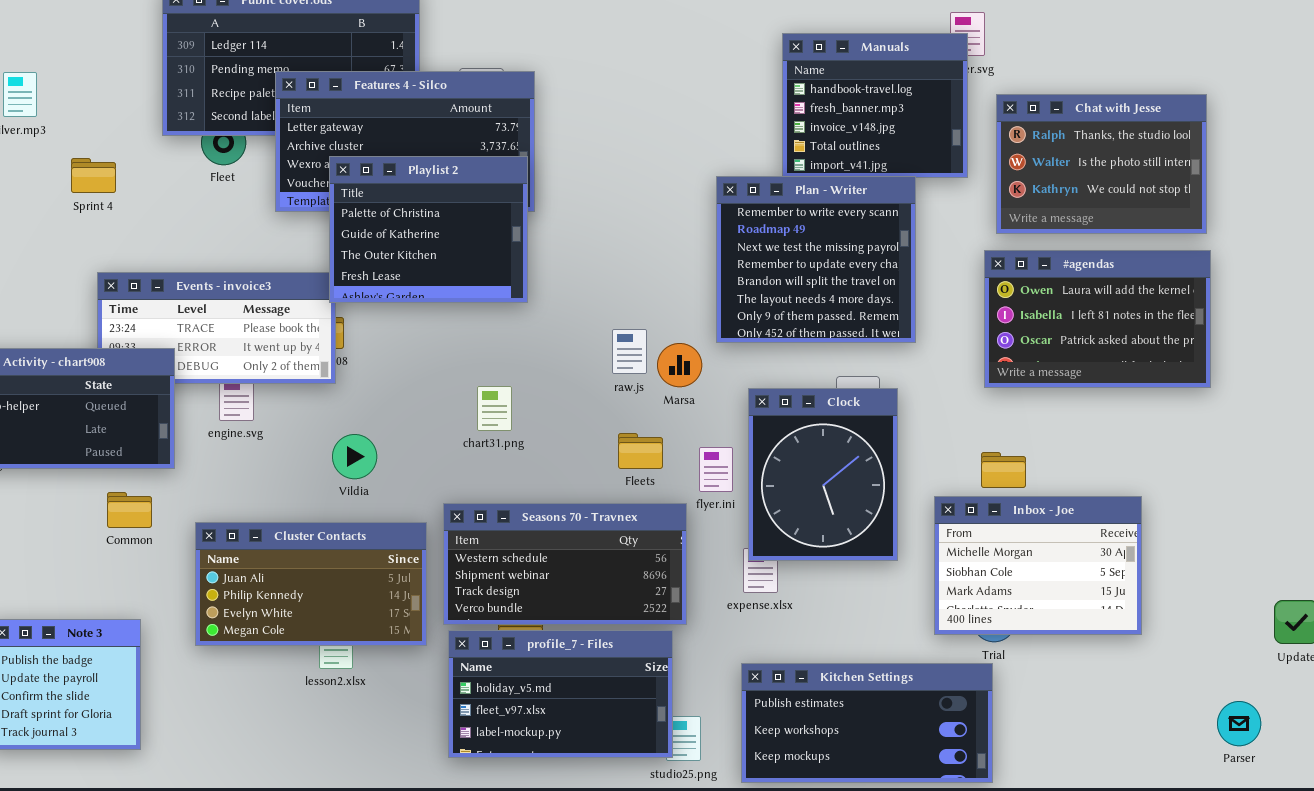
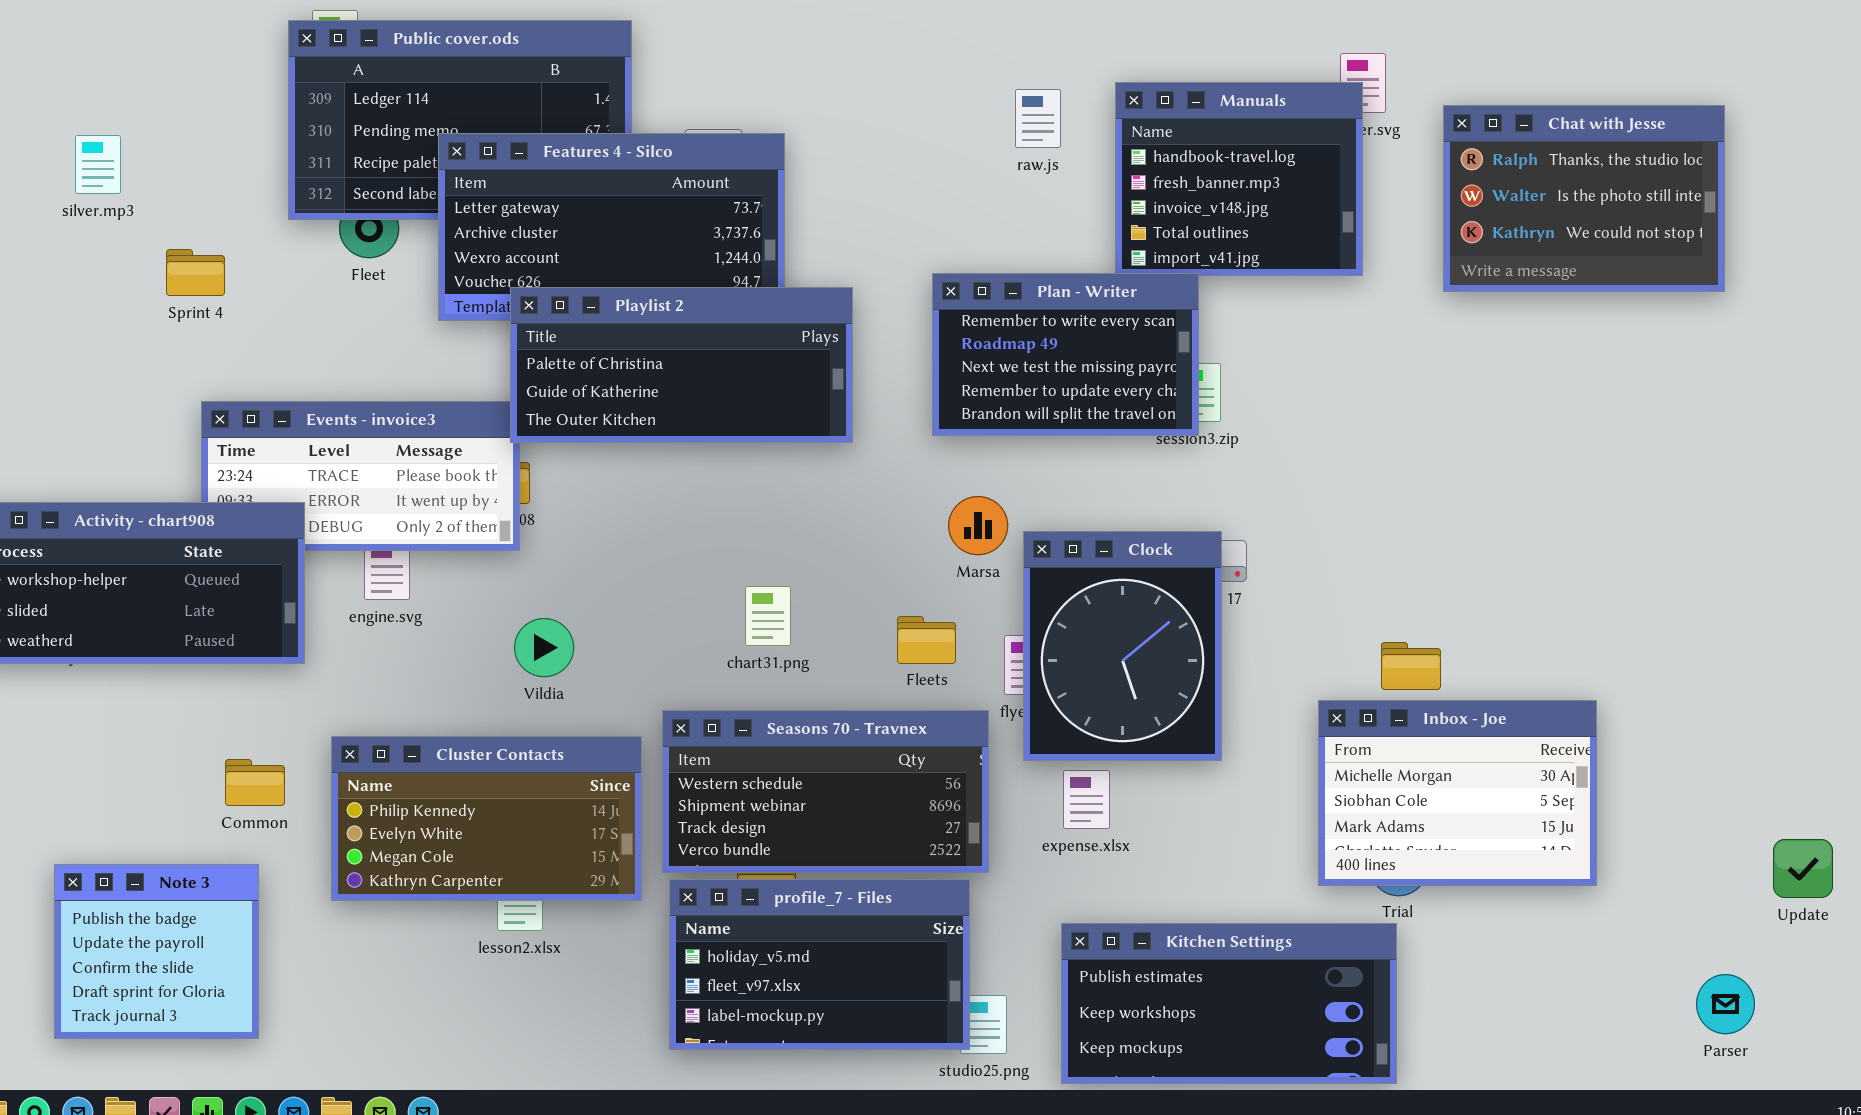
Chat with Jesse: [996,94,1207,234] -> [1443,105,1725,292], moved
Playlist 2: [329,156,528,303] -> [510,287,853,443], resized
Plan - Writer: [716,176,916,343] -> [932,273,1199,436], moved, resized
#agendas: [984,250,1211,388] -> none, closed
raw.js: [612,329,647,374] -> [1015,89,1061,148], moved
chart31.png: [477,386,512,431] -> [745,586,791,646], moved
Clock: [748,388,898,561] -> [1023,531,1222,761], moved
Common: [107,492,152,528] -> [225,759,285,806], moved
Cluster Contacts: [195,522,427,646] -> [331,736,642,901], scrolled down 1 row

